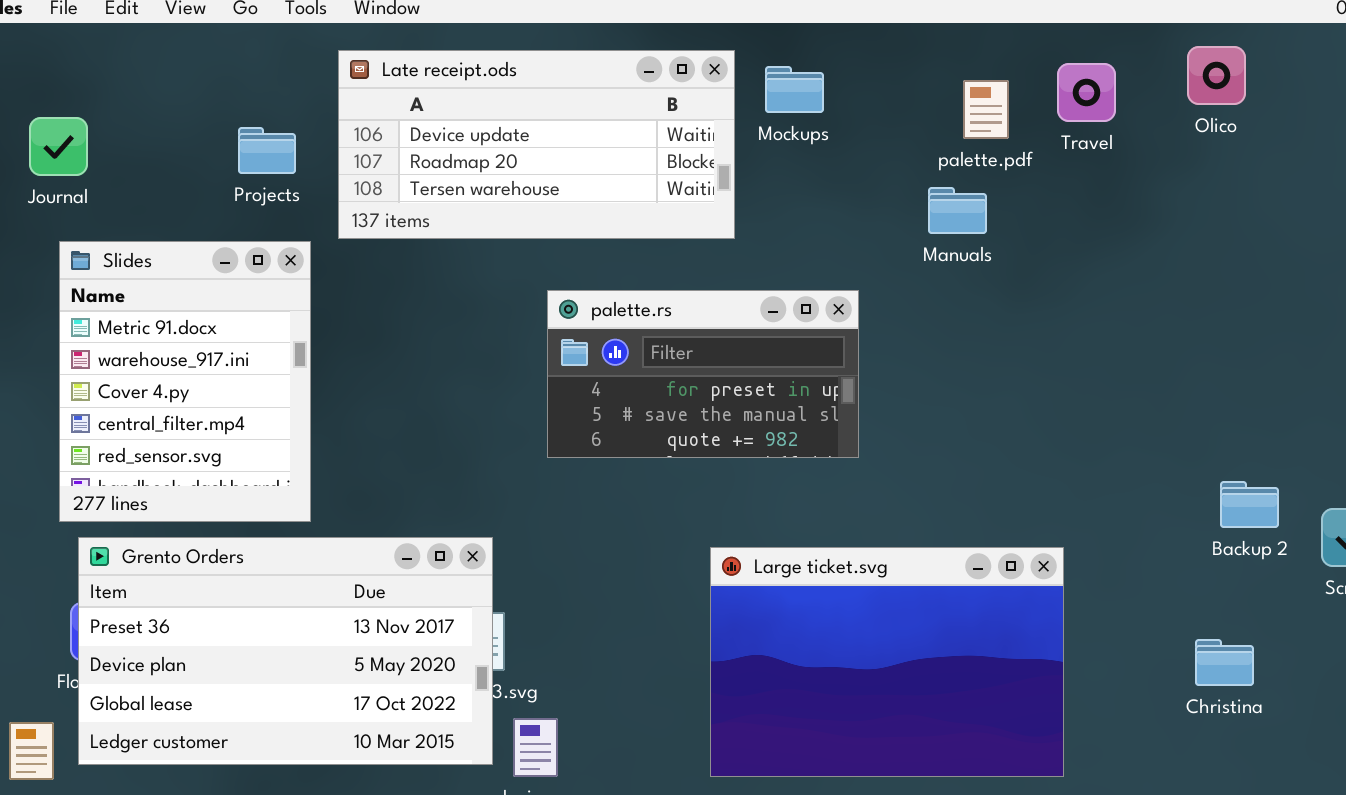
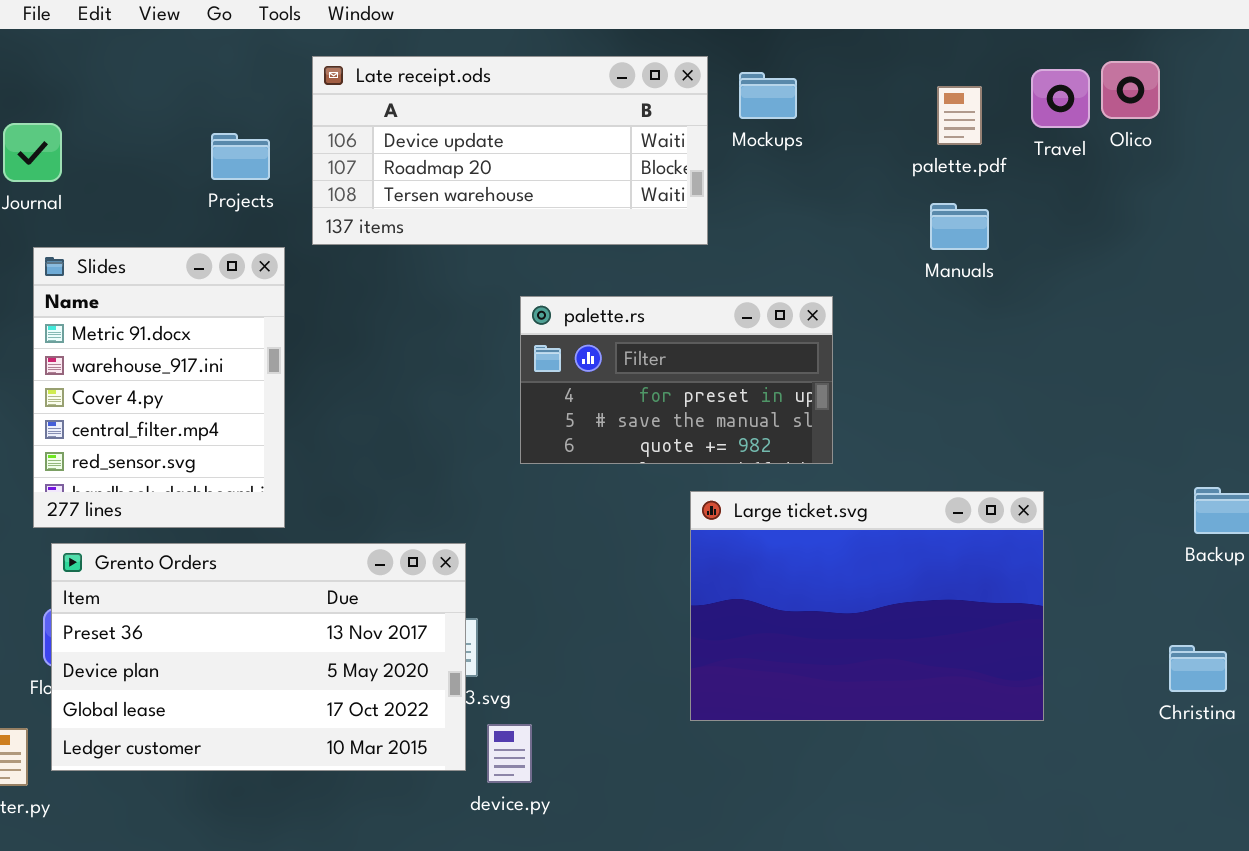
Olico: [1187,46,1246,105] -> [1101,61,1160,119], moved
Manuals: [928,187,987,234] -> [930,203,989,250], moved
Large ticket.svg: [710,547,1064,777] -> [690,491,1044,721], moved

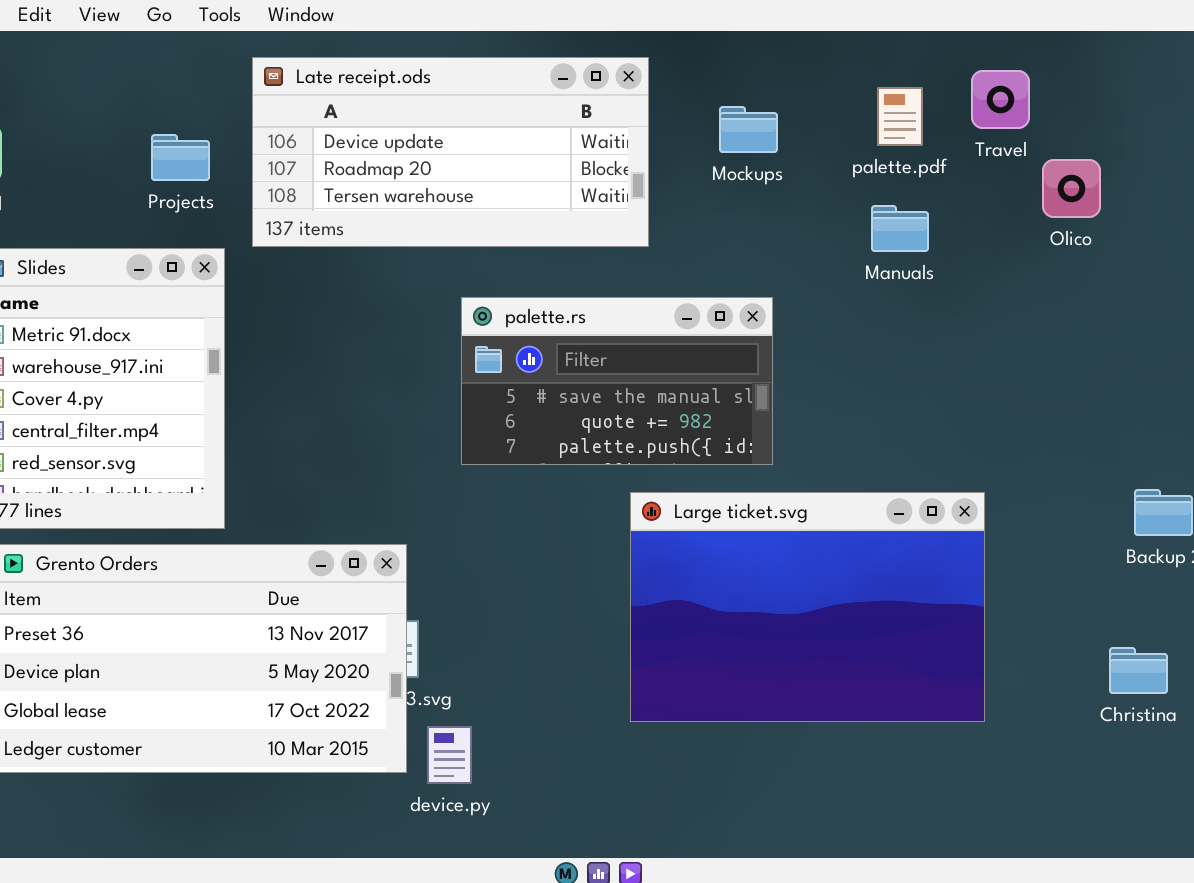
Olico: [1101,61,1160,119] -> [1042,159,1101,218], moved
Mockups: [739,72,797,119] -> [719,106,778,153], moved
palette.rs: [520,296,833,464] -> [461,297,773,465], scrolled down 1 row

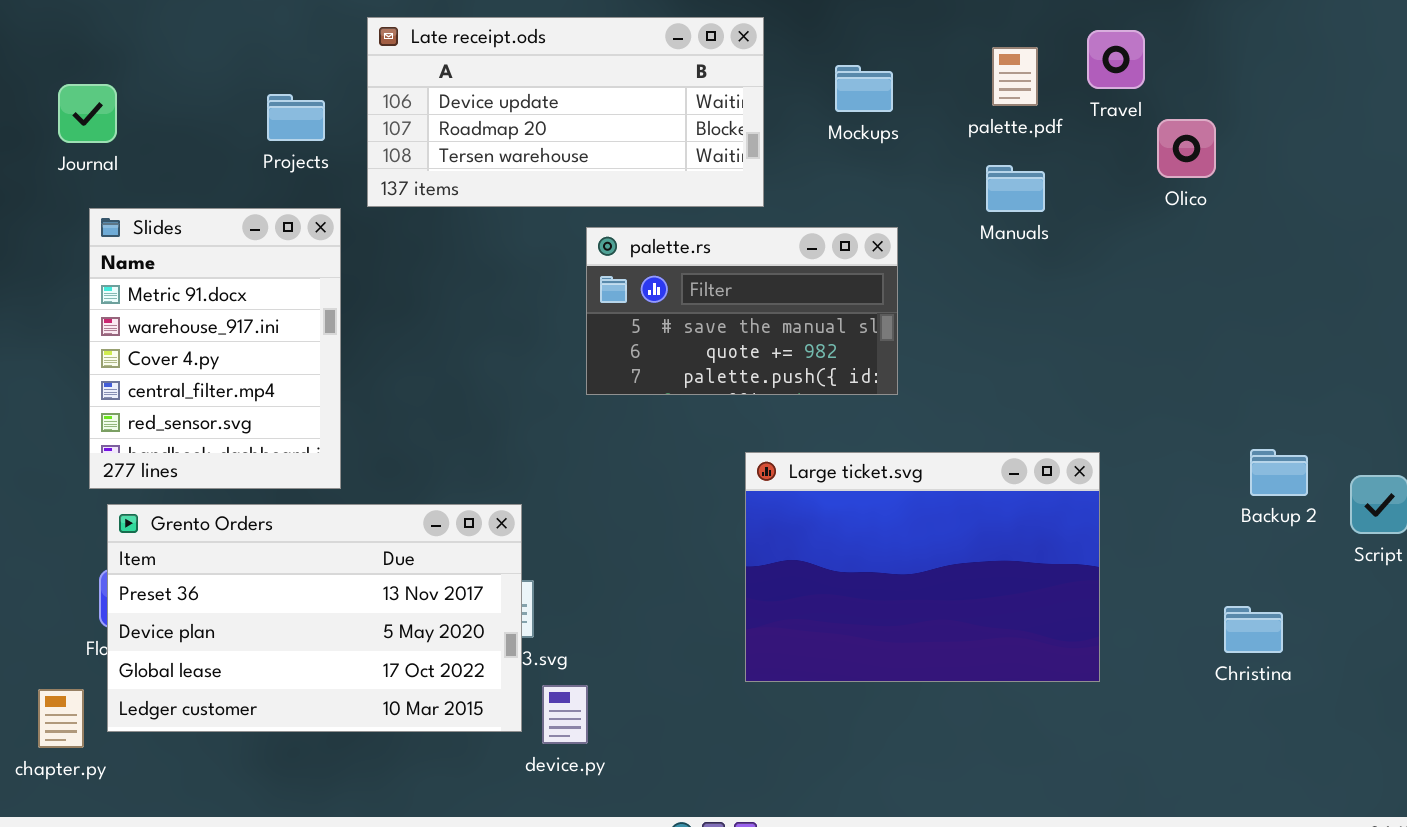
palette.rs: [461,297,773,465] -> [586,227,898,395], moved

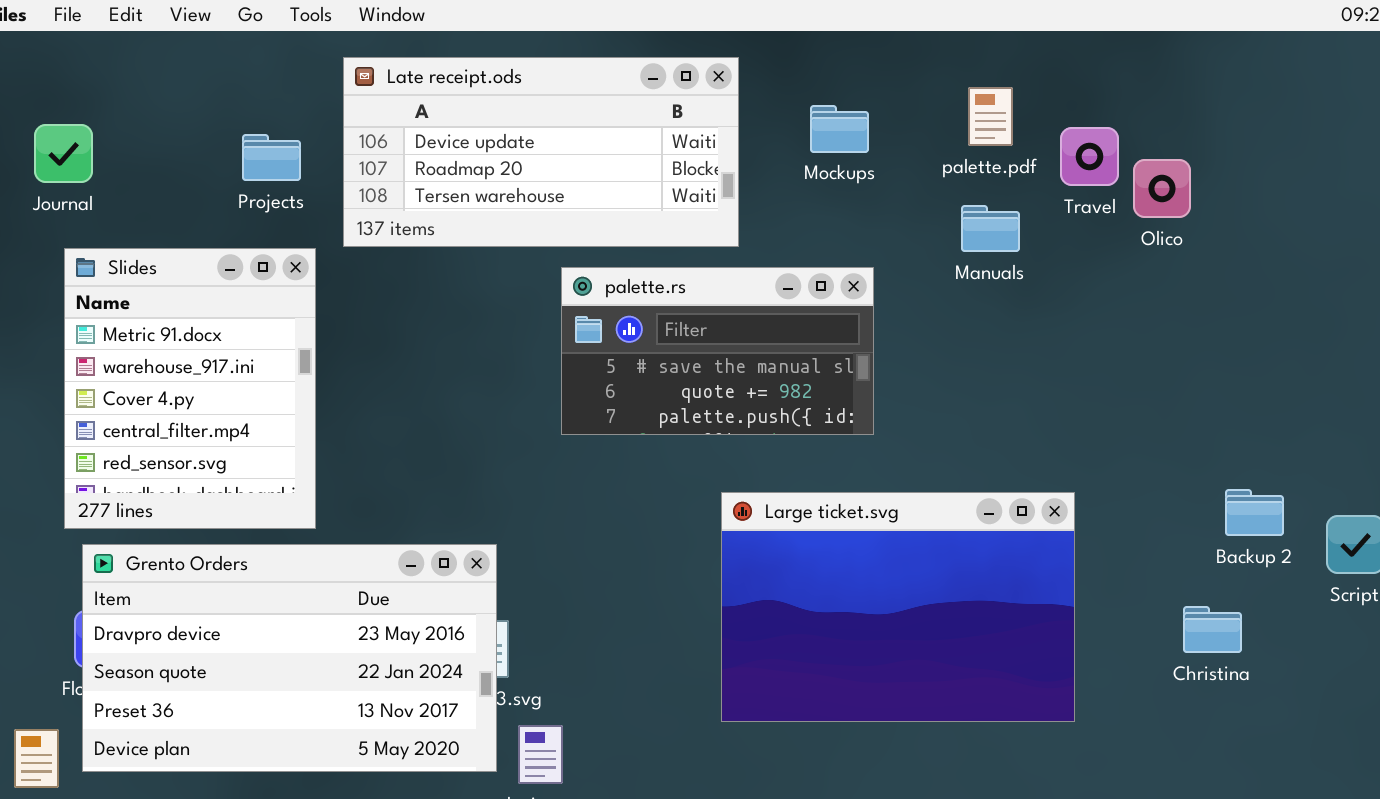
Travel: [1087,30,1145,89] -> [1060,127,1119,186], moved
Grento Orders: [107,504,522,732] -> [82,544,497,772], scrolled up 2 rows
Christina: [1224,606,1283,653] -> [1183,606,1242,653], moved

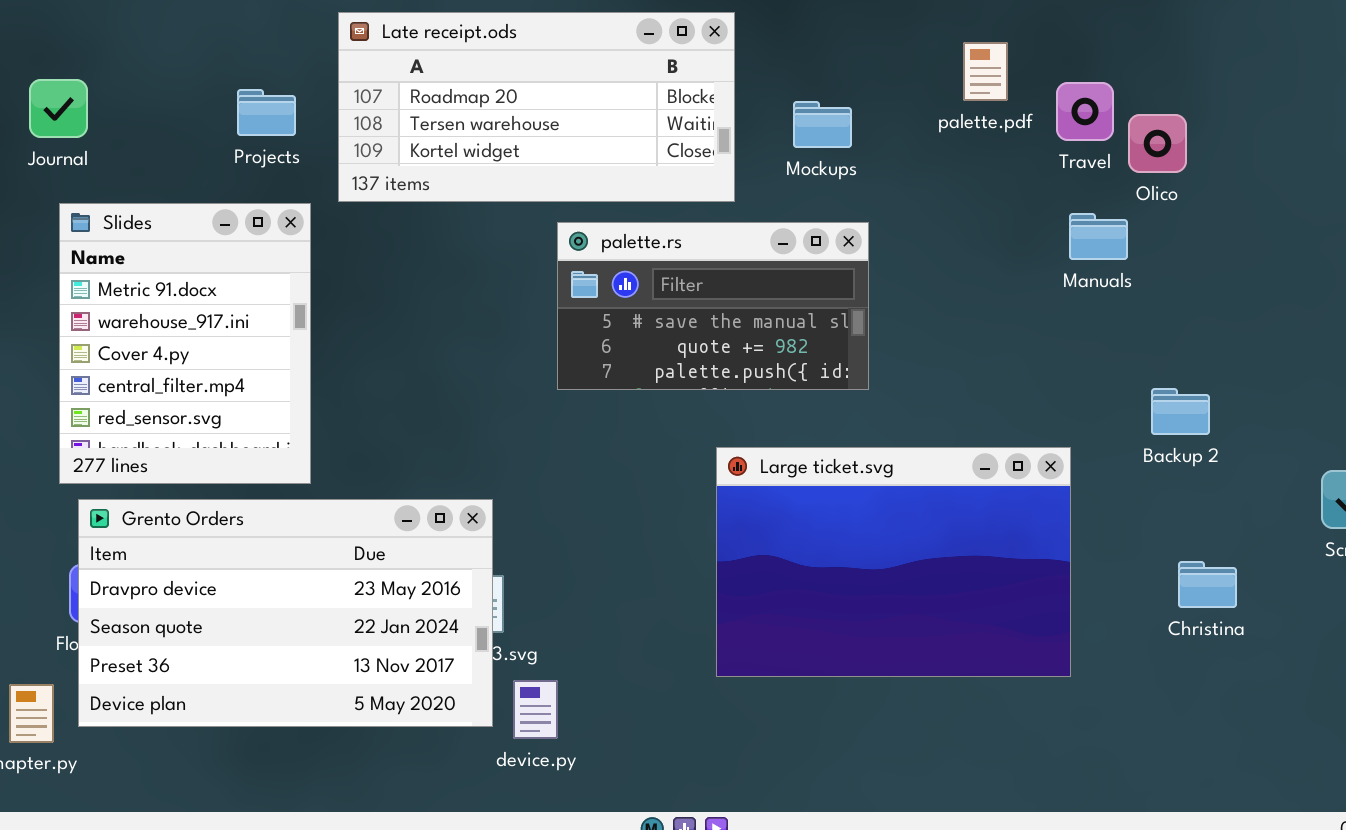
Late receipt.ods: [343,57,739,247] -> [338,12,735,202], scrolled down 1 row
Mockups: [810,105,869,153] -> [793,101,852,148], moved
Manuals: [961,205,1020,252] -> [1069,213,1128,260], moved
Backup 2: [1225,489,1284,536] -> [1151,388,1210,435], moved

